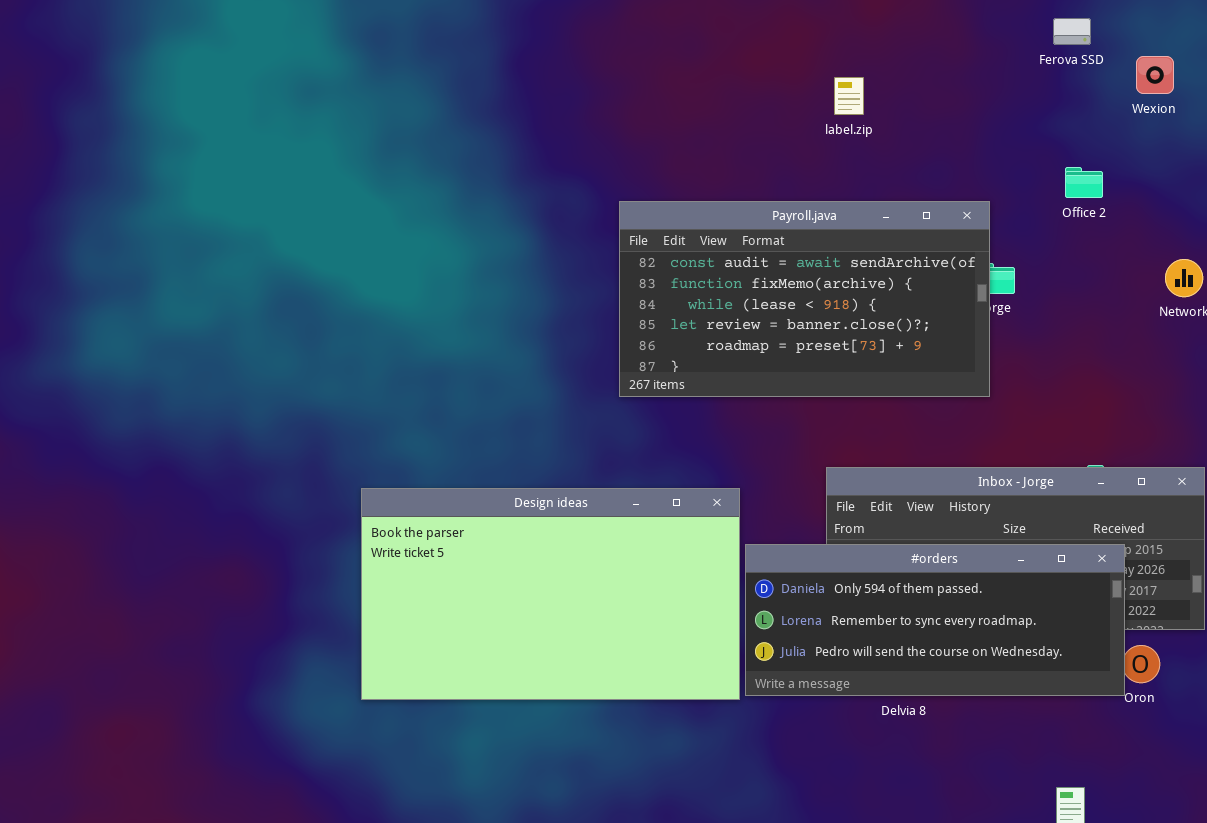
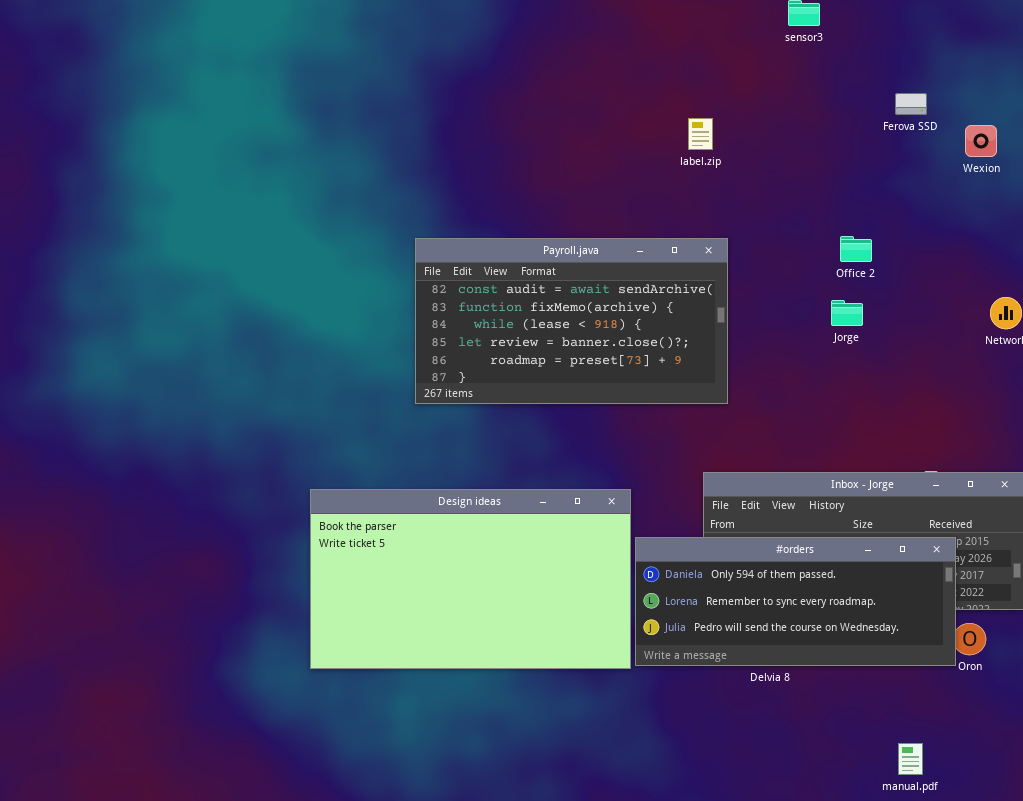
label.zip: [834,77,864,115] -> [688,118,713,150], moved
Office 2: [1065,167,1103,198] -> [840,236,872,262], moved
Payroll.java: [619,201,990,397] -> [415,238,728,404], moved

